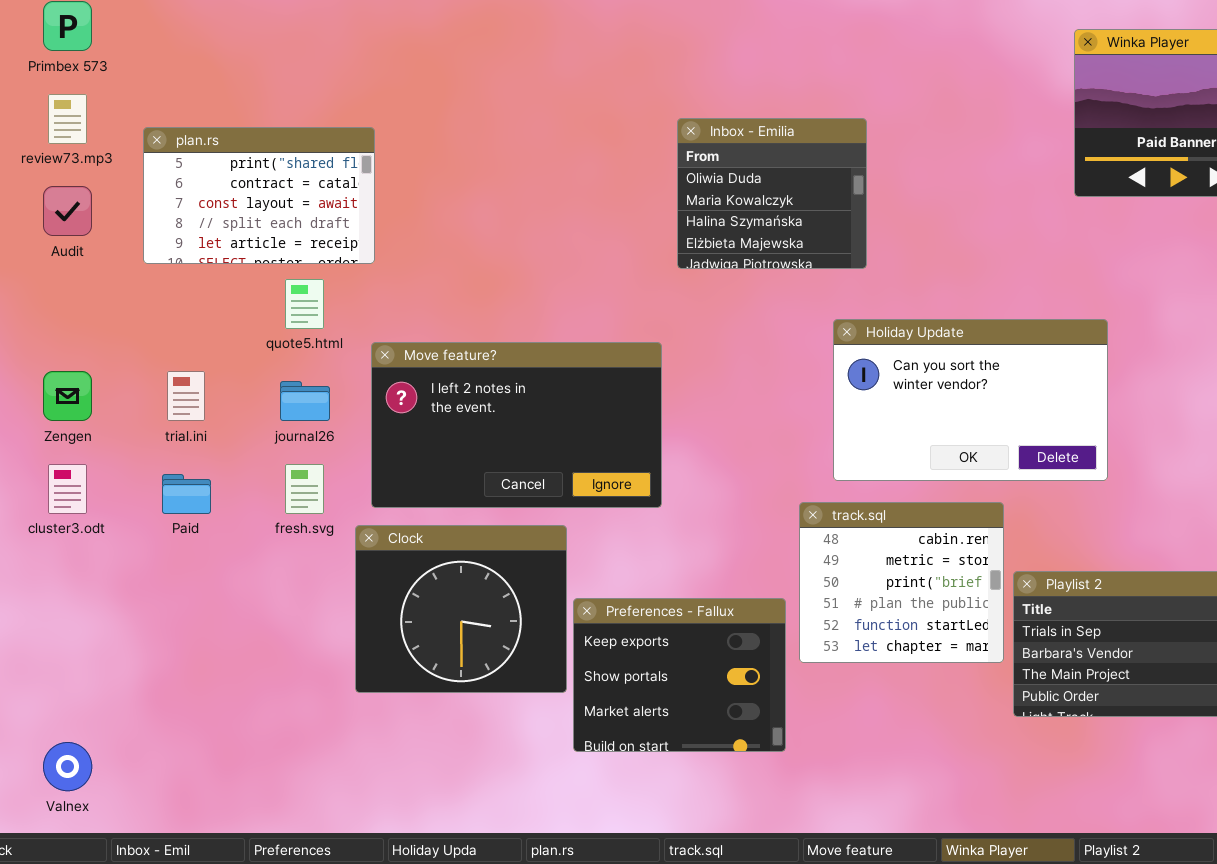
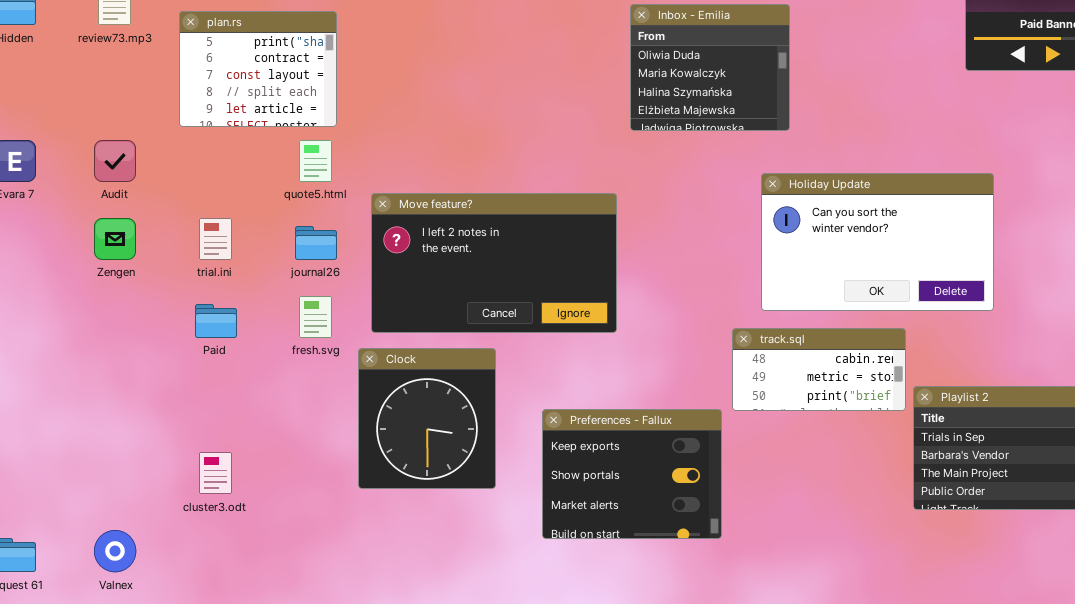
plan.rs: [143,127,375,264] -> [179,11,337,127], resized
Audit: [43,186,92,236] -> [94,140,136,182], moved
cluster3.odt: [48,464,87,514] -> [199,452,232,494], moved
track.sql: [799,502,1004,663] -> [732,328,906,411], resized
Clock: [355,525,567,693] -> [358,348,496,489], resized

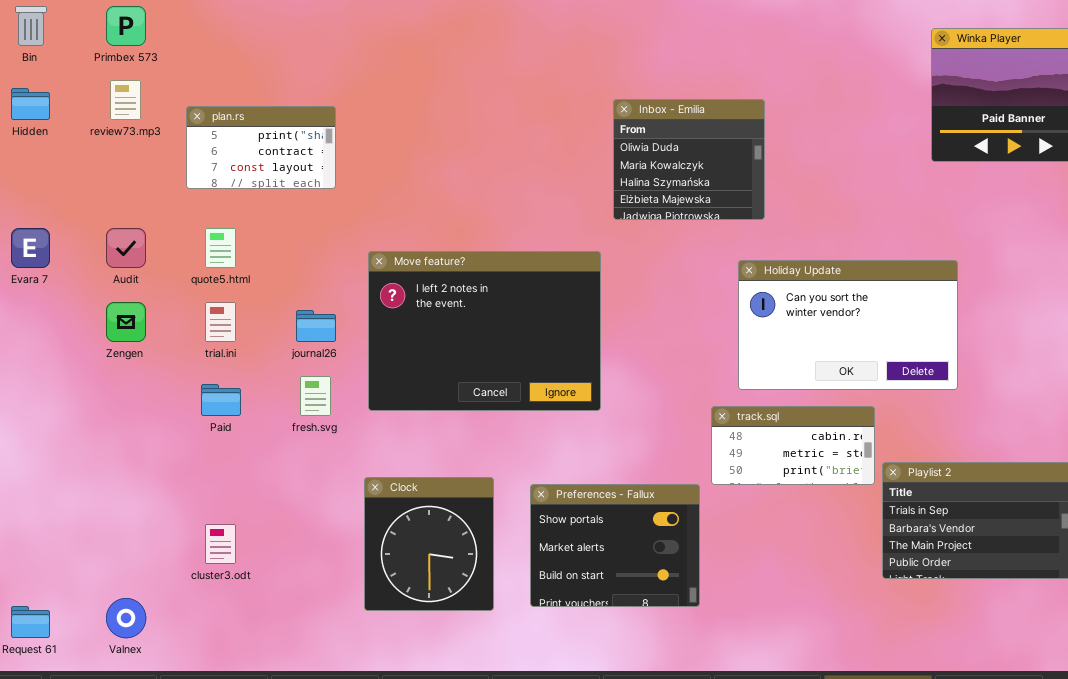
plan.rs: [179,11,337,127] -> [186,106,336,189], resized
quote5.html: [299,140,332,182] -> [205,228,236,268], moved
Move feature?: [371,193,617,333] -> [368,251,601,411], resized
Clock: [358,348,496,489] -> [364,477,494,611], moved
Preferences - Fallux: [542,409,722,539] -> [530,484,700,607], scrolled down 1 row

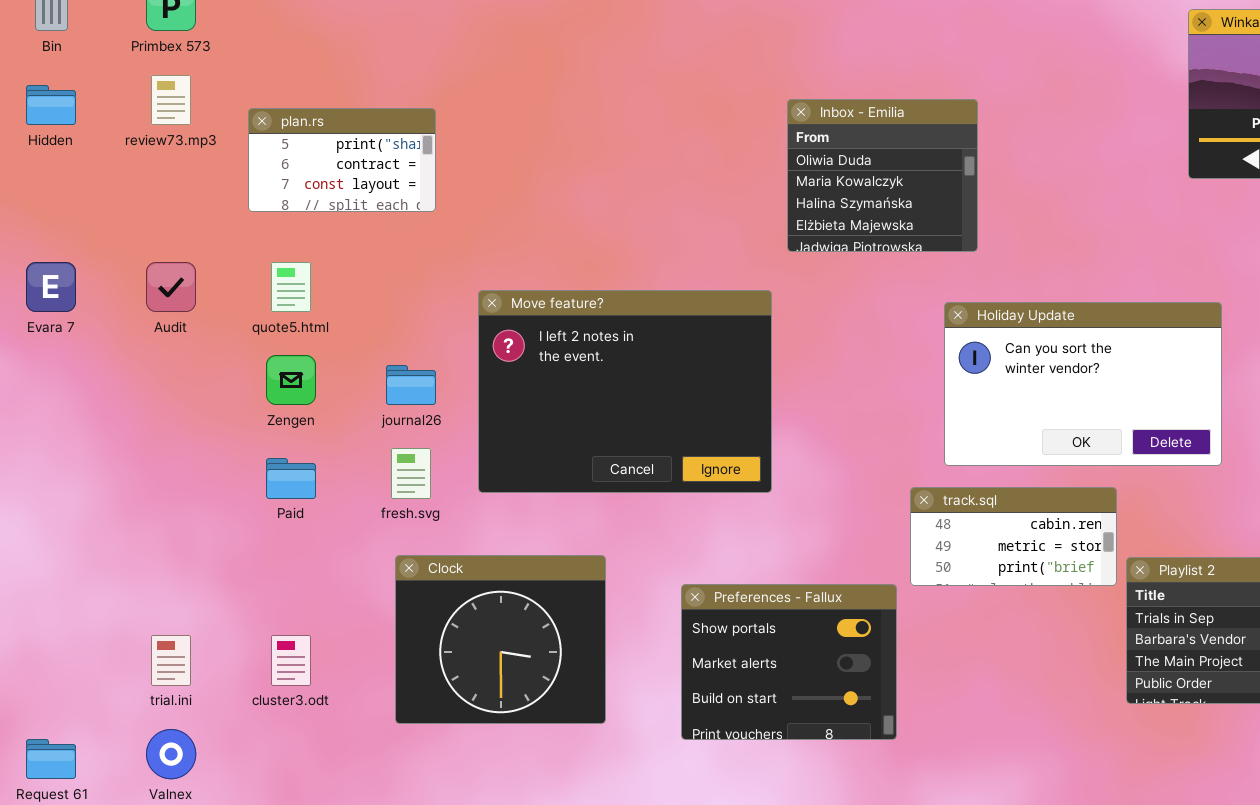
Zengen: [106,302,146,342] -> [266,355,316,405], moved
trial.ini: [205,302,236,342] -> [151,635,191,686], moved
Clock: [364,477,494,611] -> [395,555,606,724], moved, resized

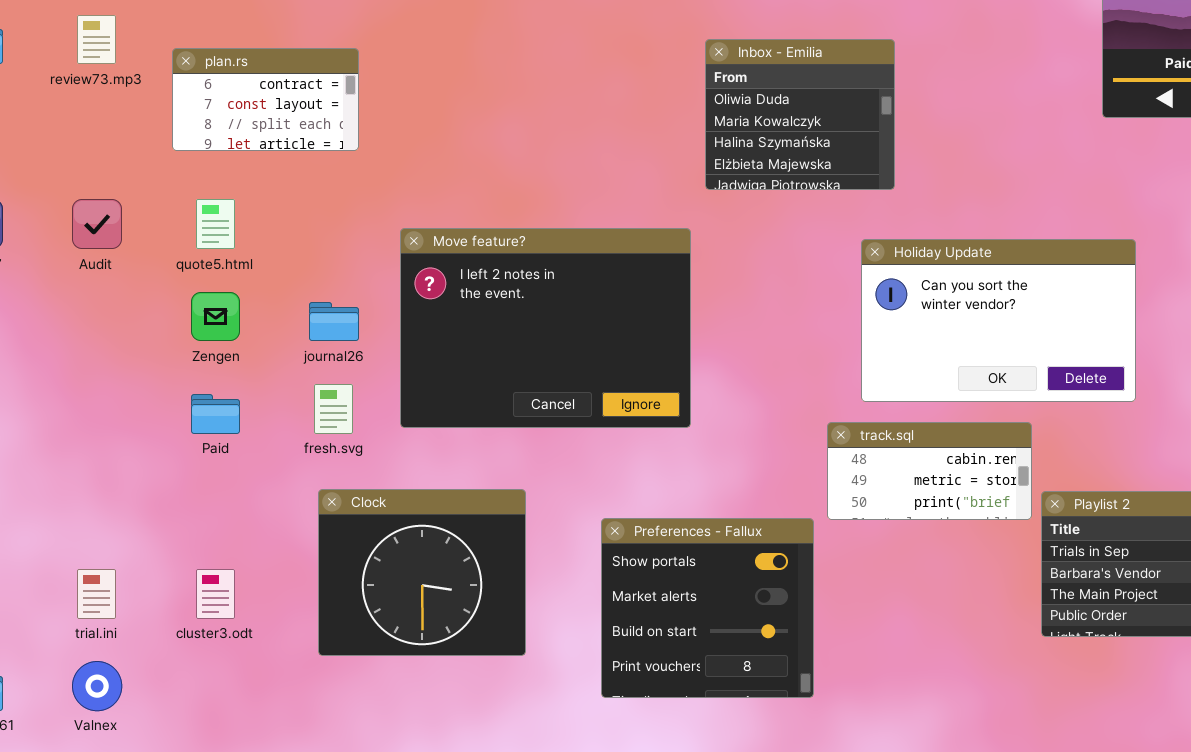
plan.rs: [248,108,436,212] -> [172,48,359,151], scrolled down 1 row
Preferences - Fallux: [681,584,897,740] -> [601,518,814,698], resized

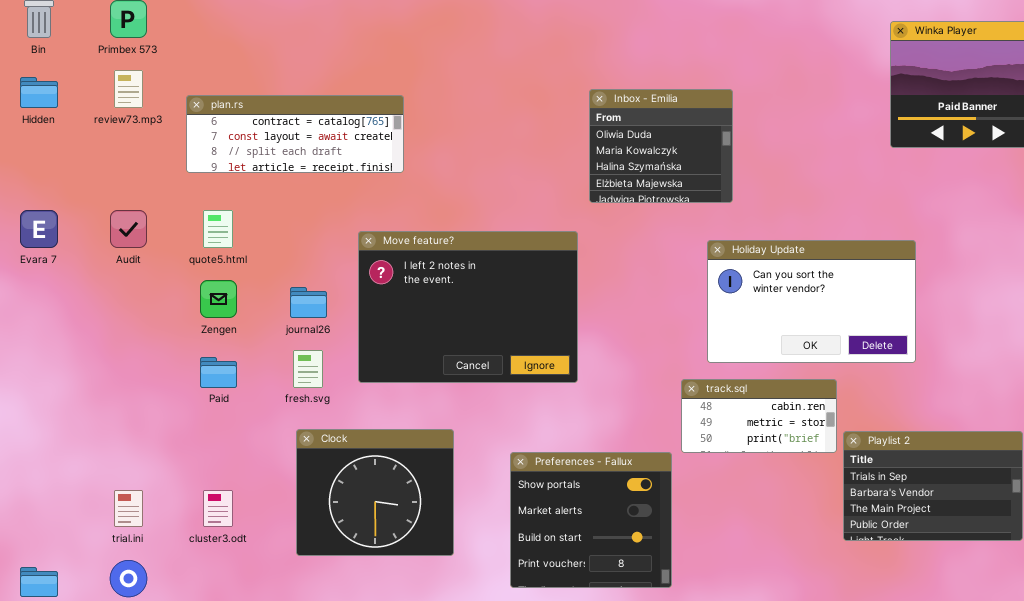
plan.rs: [172,48,359,151] -> [186,95,404,173], resized

